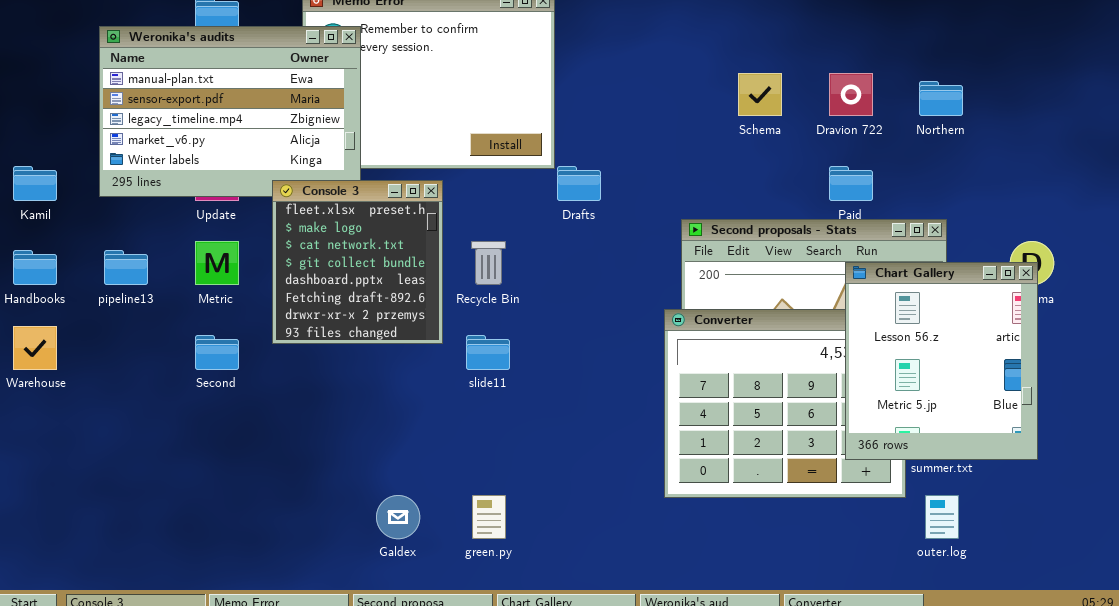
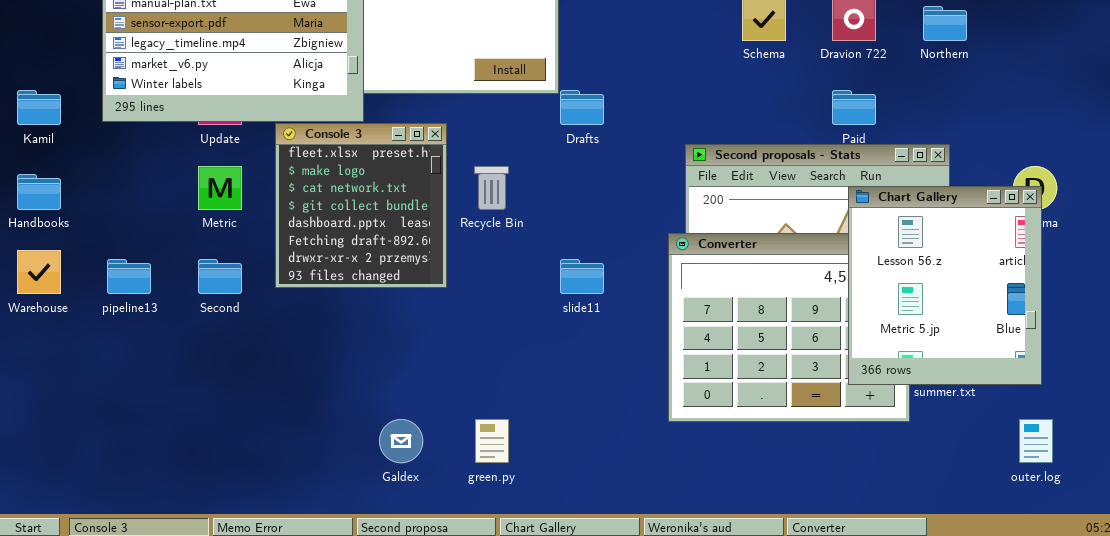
Console 3: [272,180,443,344] -> [275,123,447,288], moved
pipeline13: [104,250,148,285] -> [107,259,151,294], moved
slide11: [466,335,510,370] -> [560,259,604,294], moved
outer.log: [925,495,959,539] -> [1019,419,1053,463], moved

